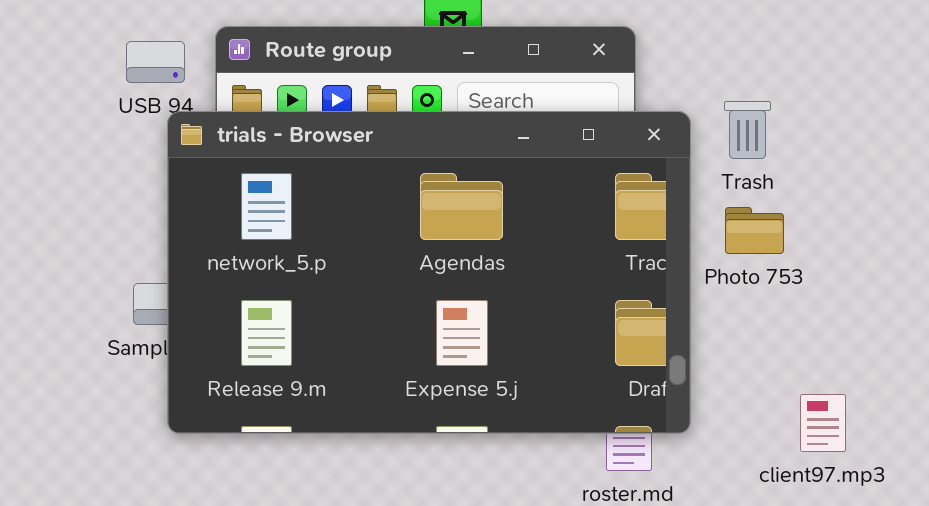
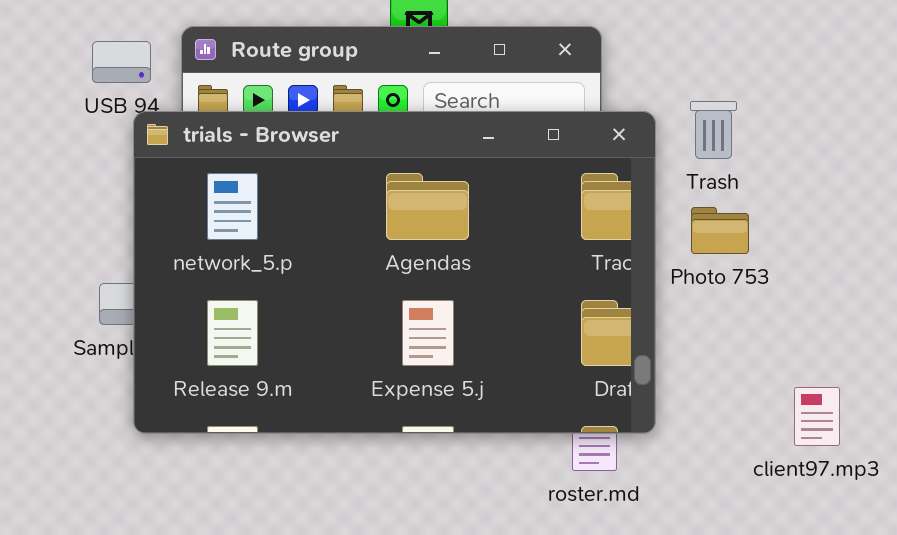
client97.mp3: [800,394,846,452] -> [794,387,840,446], moved

